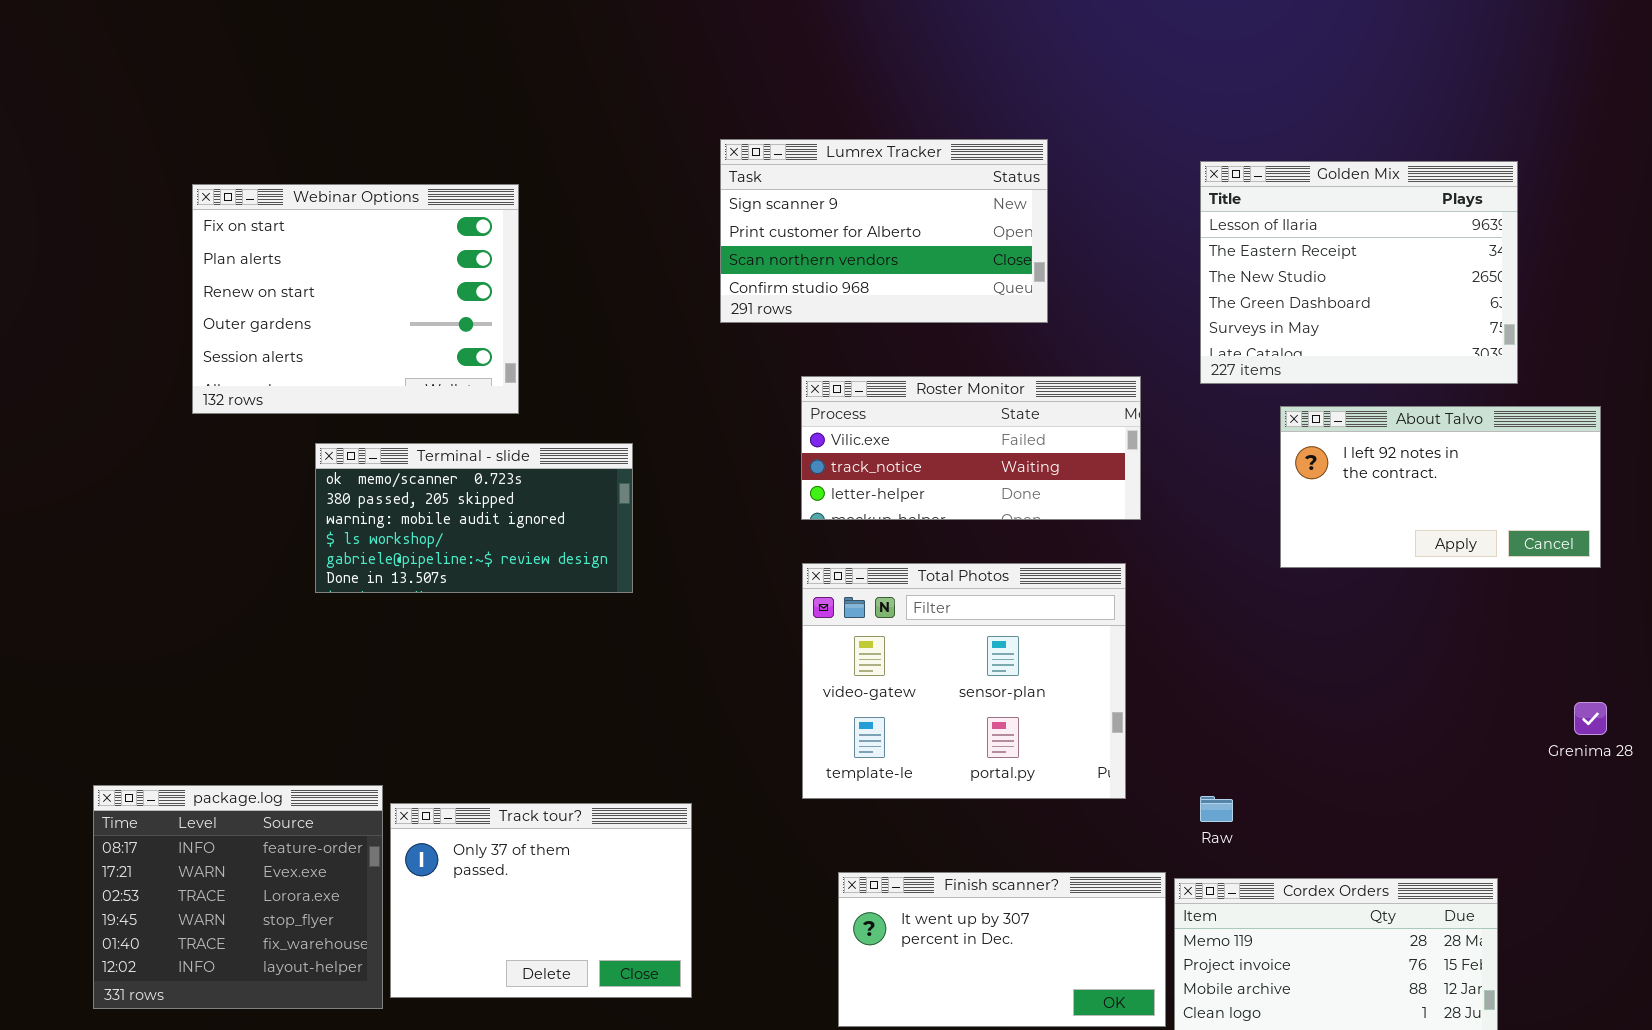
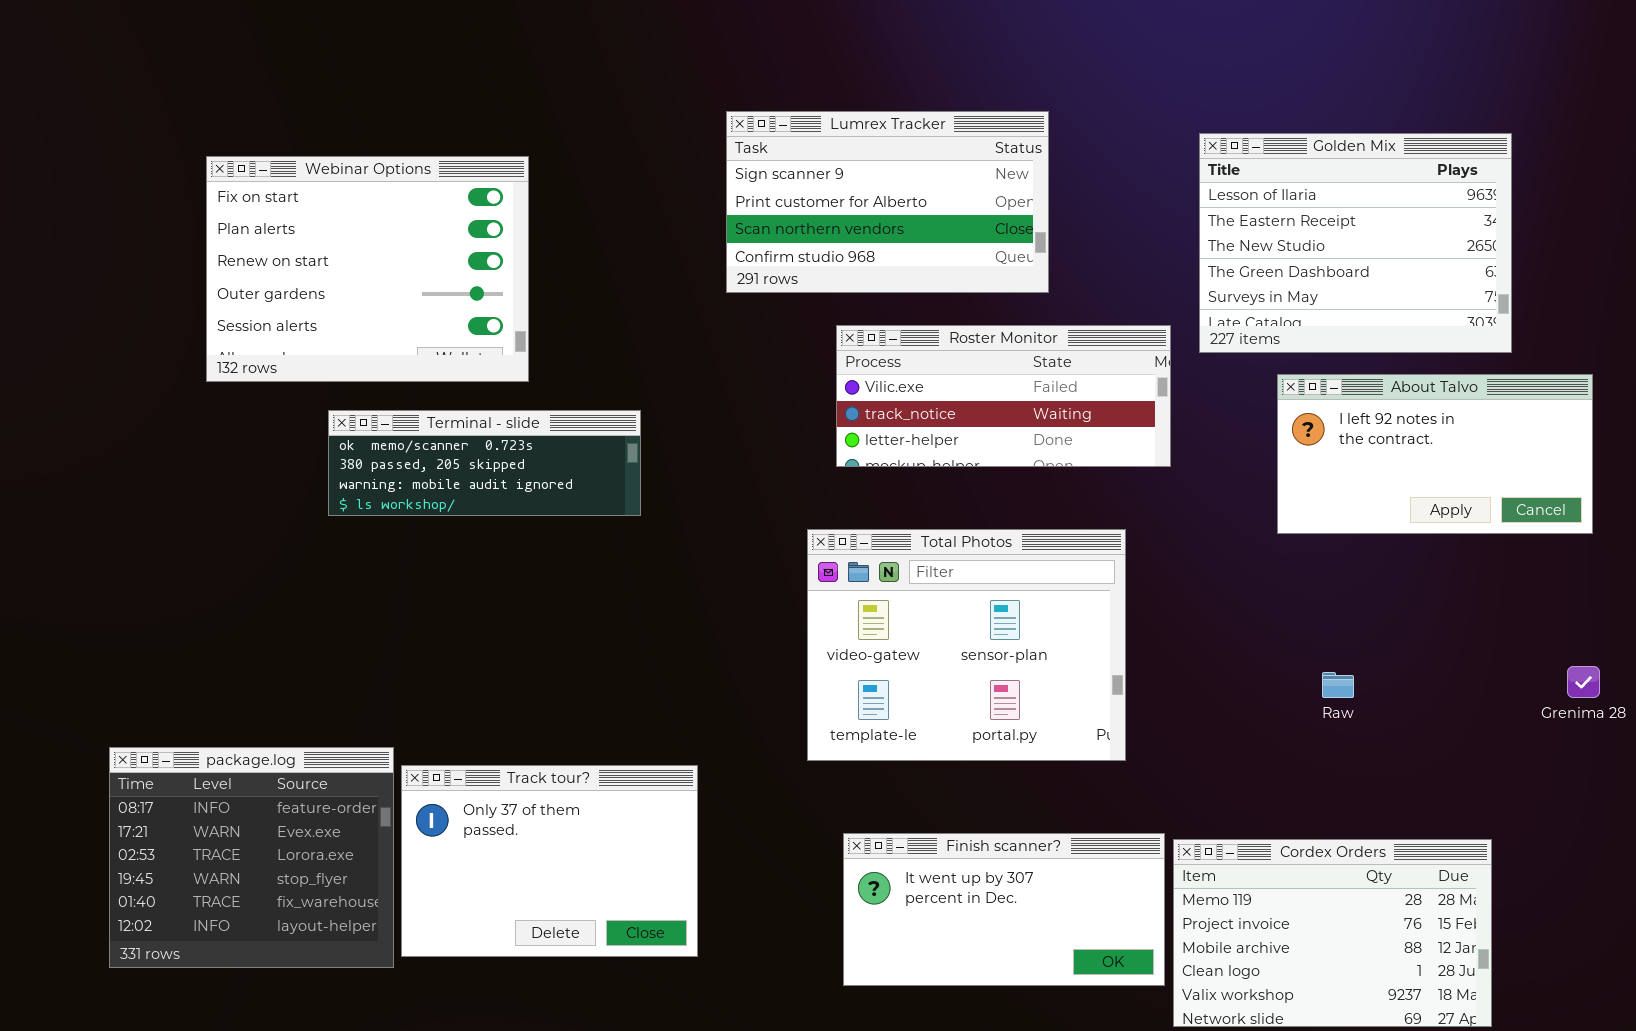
Roster Monitor: [801,376,1141,520] -> [836,325,1171,467], moved
Terminal - slide: [315,443,633,593] -> [328,410,641,516], resized
Raw: [1200,796,1233,822] -> [1322,672,1354,698], moved

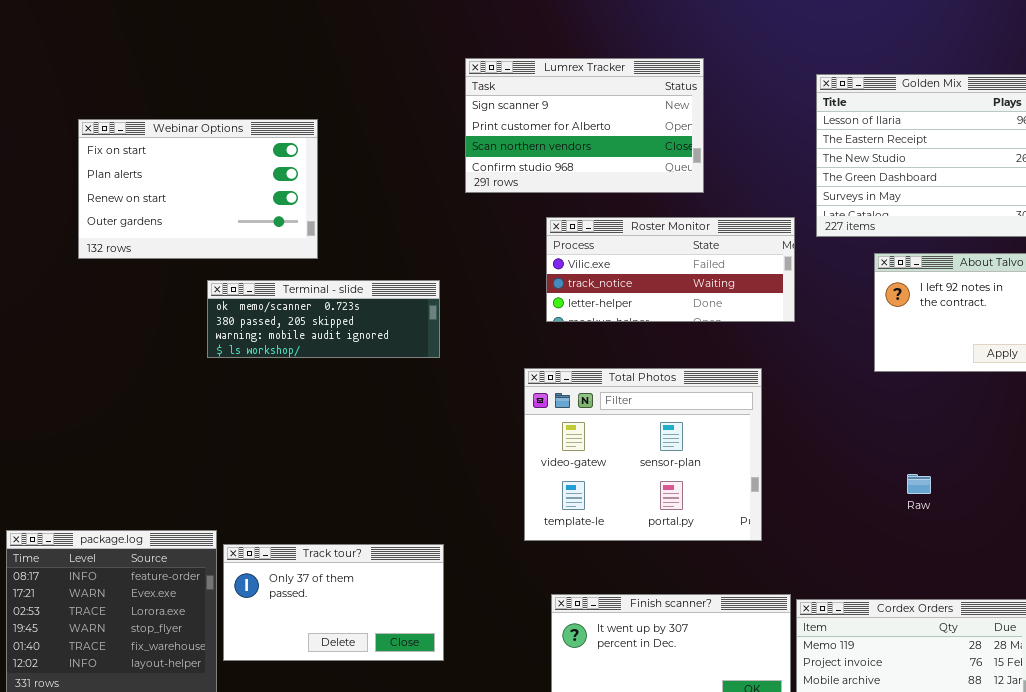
Webinar Options: [206,156,529,382] -> [78,119,318,259], resized
Terminal - slide: [328,410,641,516] -> [207,280,440,358], moved
Track tour?: [401,765,698,957] -> [223,544,444,661], resized

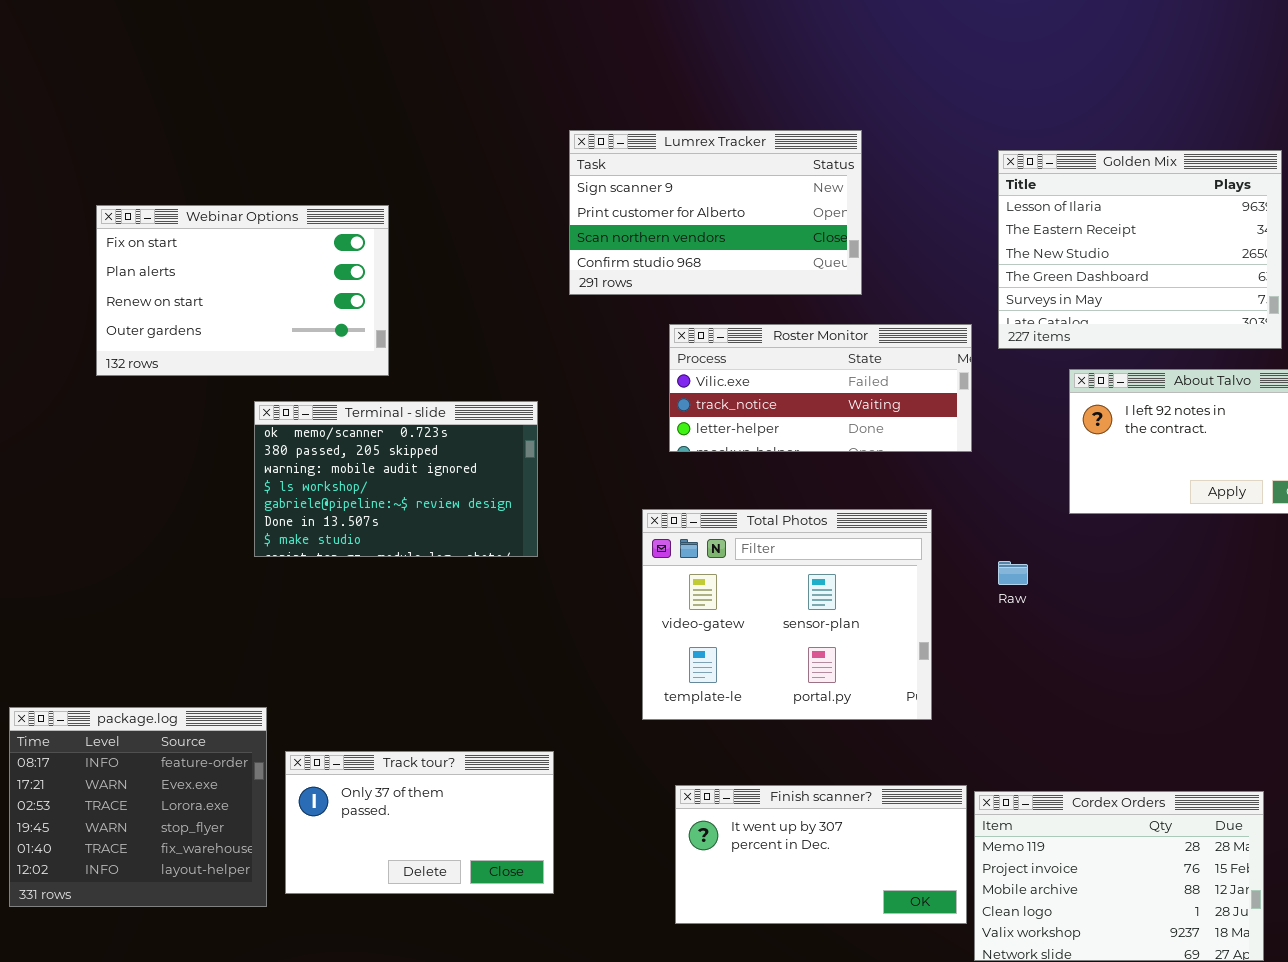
Terminal - slide: [207,280,440,358] -> [254,401,538,557], resized
Raw: [907,474,931,494] -> [998,561,1028,585], moved
Track tour?: [223,544,444,661] -> [285,751,554,894], moved

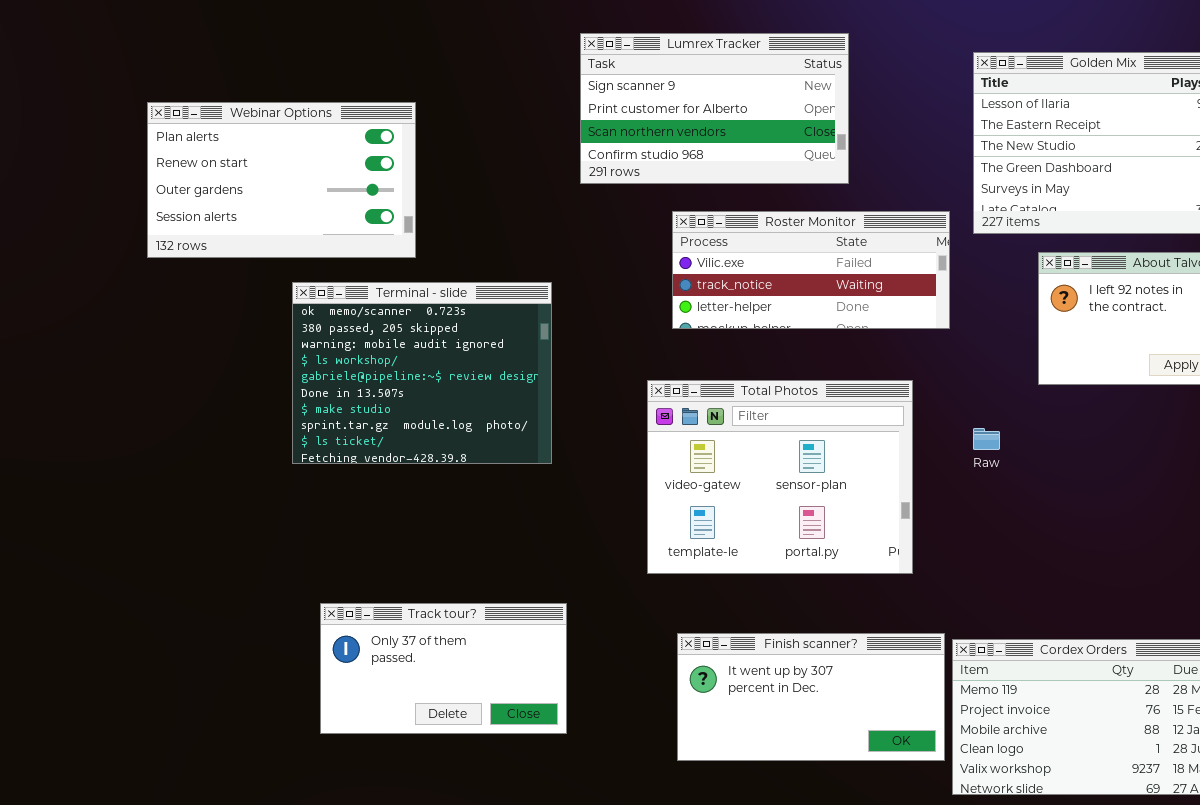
Webinar Options: [96,205,389,376] -> [147,102,416,258], scrolled down 1 row
Terminal - slide: [254,401,538,557] -> [292,282,552,464], resized
package.log: [9,707,267,907] -> none, closed

